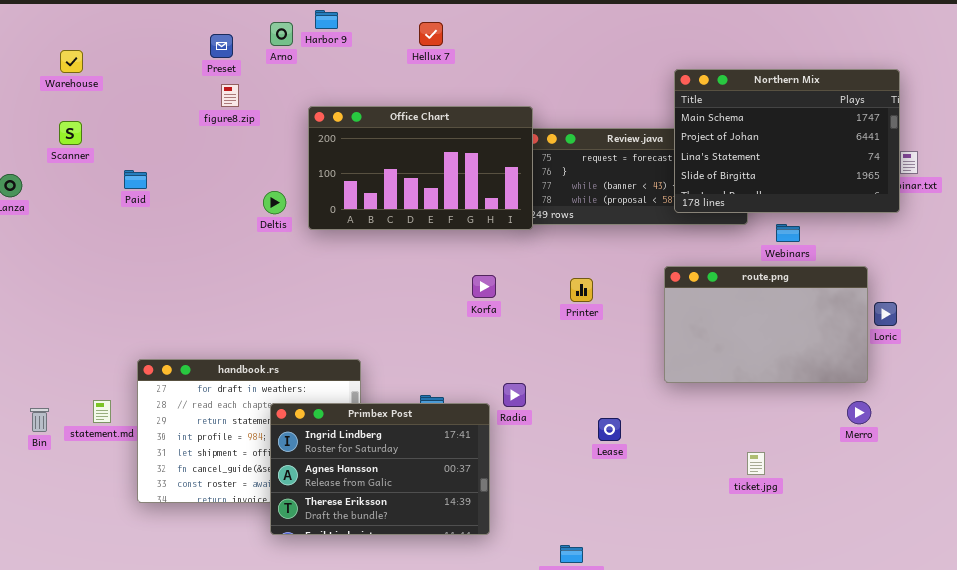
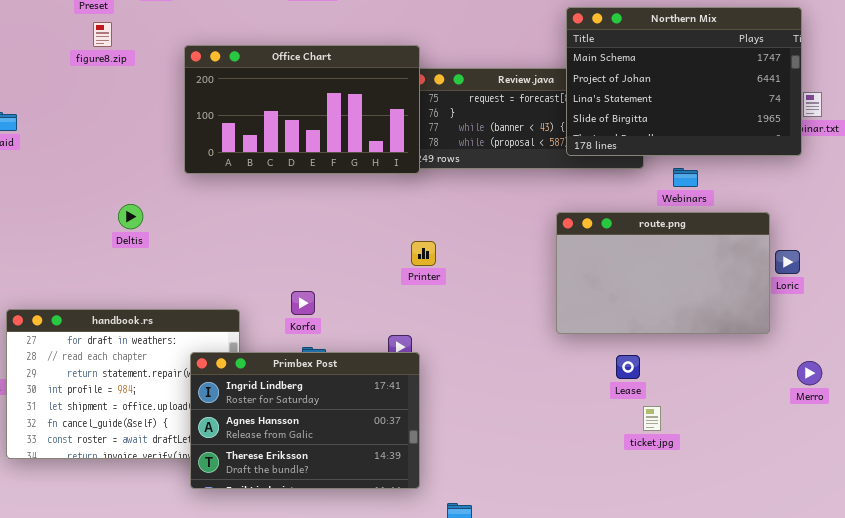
Deltis: [263,191,286,214] -> [118,204,143,229], moved
Korfa: [472,275,496,298] -> [291,291,315,315], moved
Printer: [570,278,593,302] -> [411,241,436,266], moved
Merro: [847,401,871,424] -> [797,361,822,385], moved
Primbex Post: [270,403,490,535] -> [190,352,420,489], moved
Lease: [598,418,621,441] -> [616,355,640,379], moved

